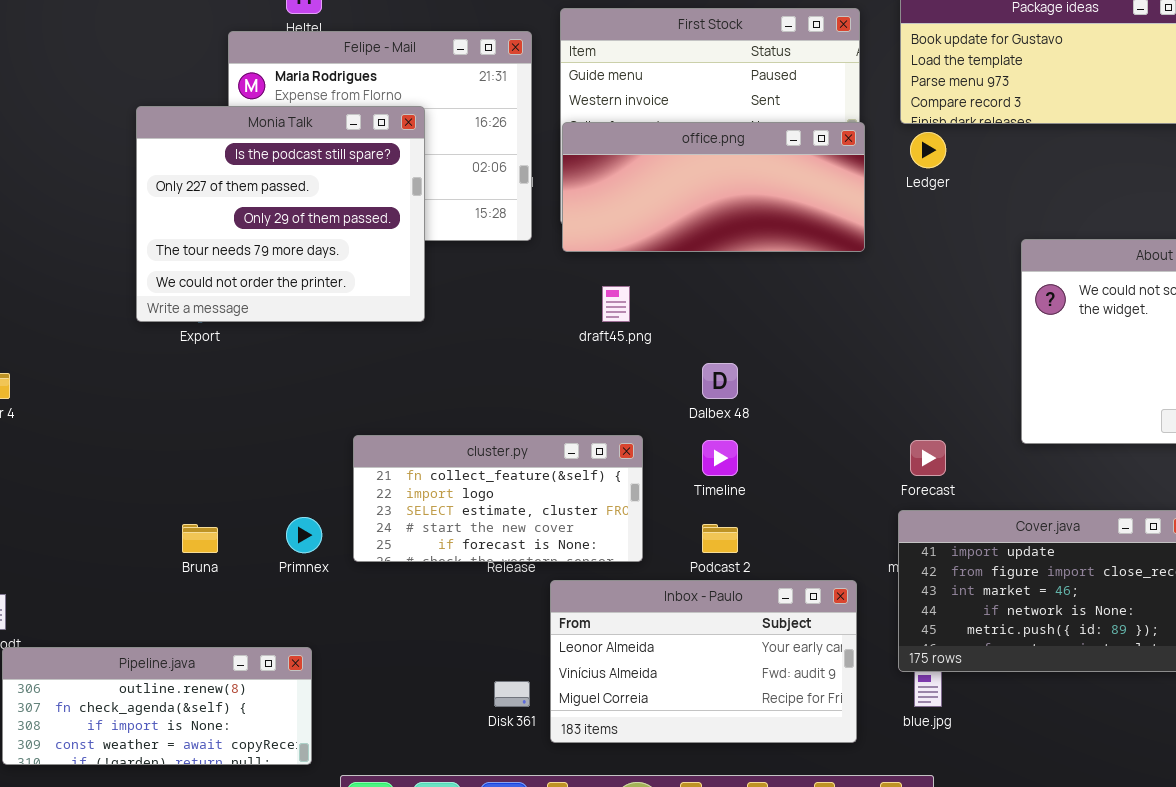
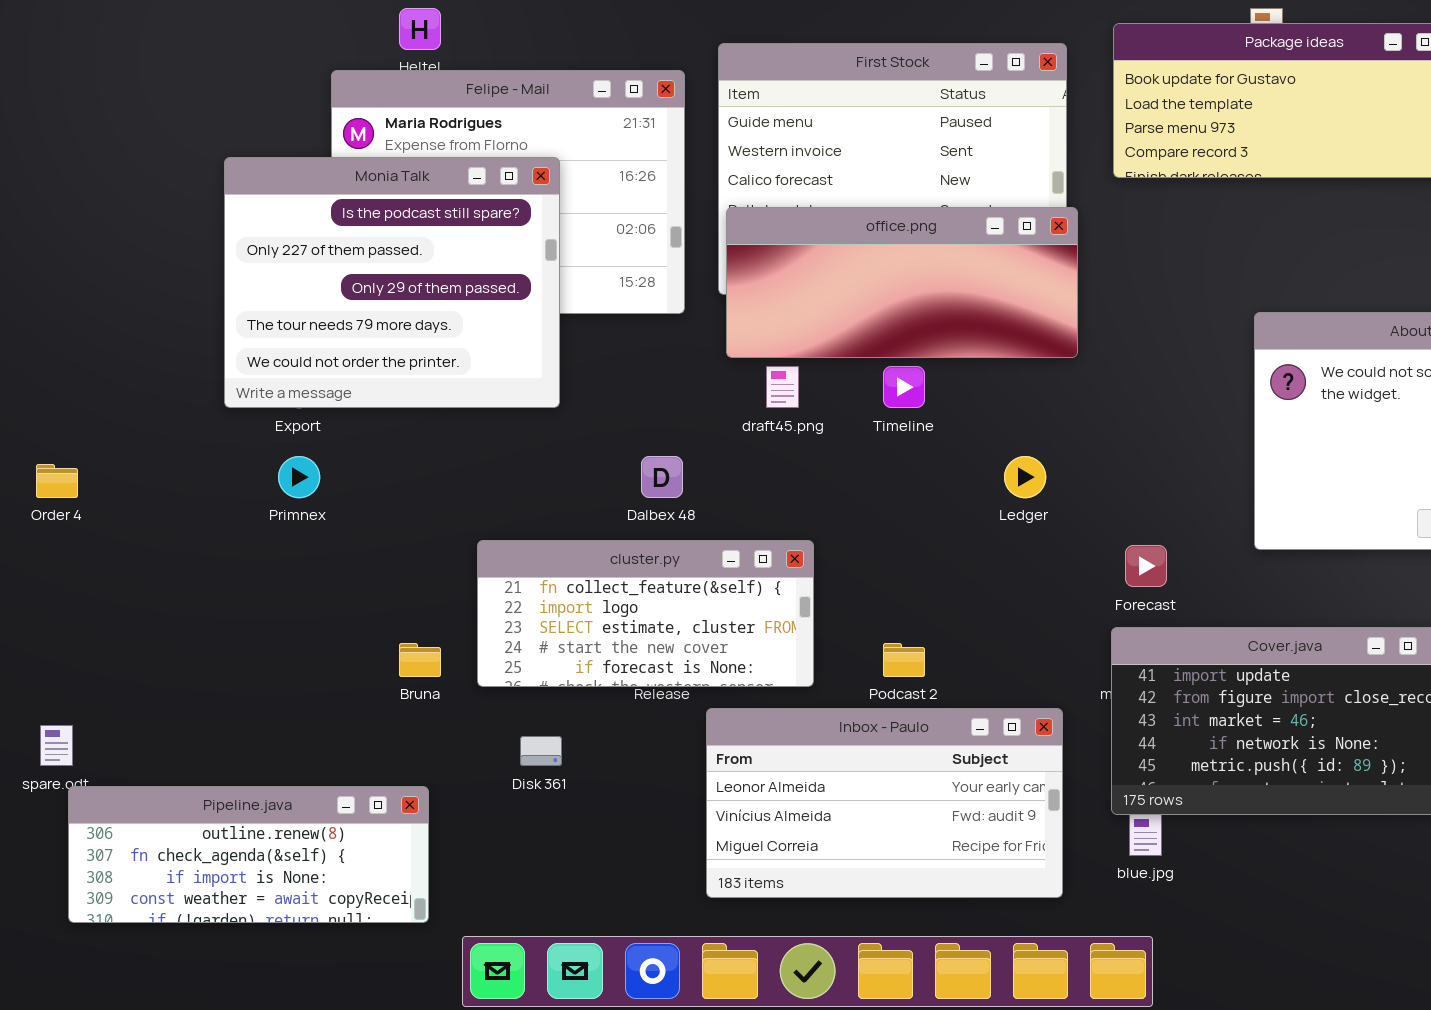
office.png: [562,122,865,252] -> [726,207,1078,358], moved
Ledger: [910,132,946,168] -> [1004,456,1046,498], moved
Dalbex 48: [702,363,738,399] -> [641,456,683,498], moved
Timeline: [702,440,738,476] -> [883,366,925,408], moved
Primnex: [286,517,322,553] -> [278,456,320,498], moved
Bruna: [182,524,218,553] -> [399,643,441,677], moved
Disk 361: [494,681,530,707] -> [520,736,562,766], moved

